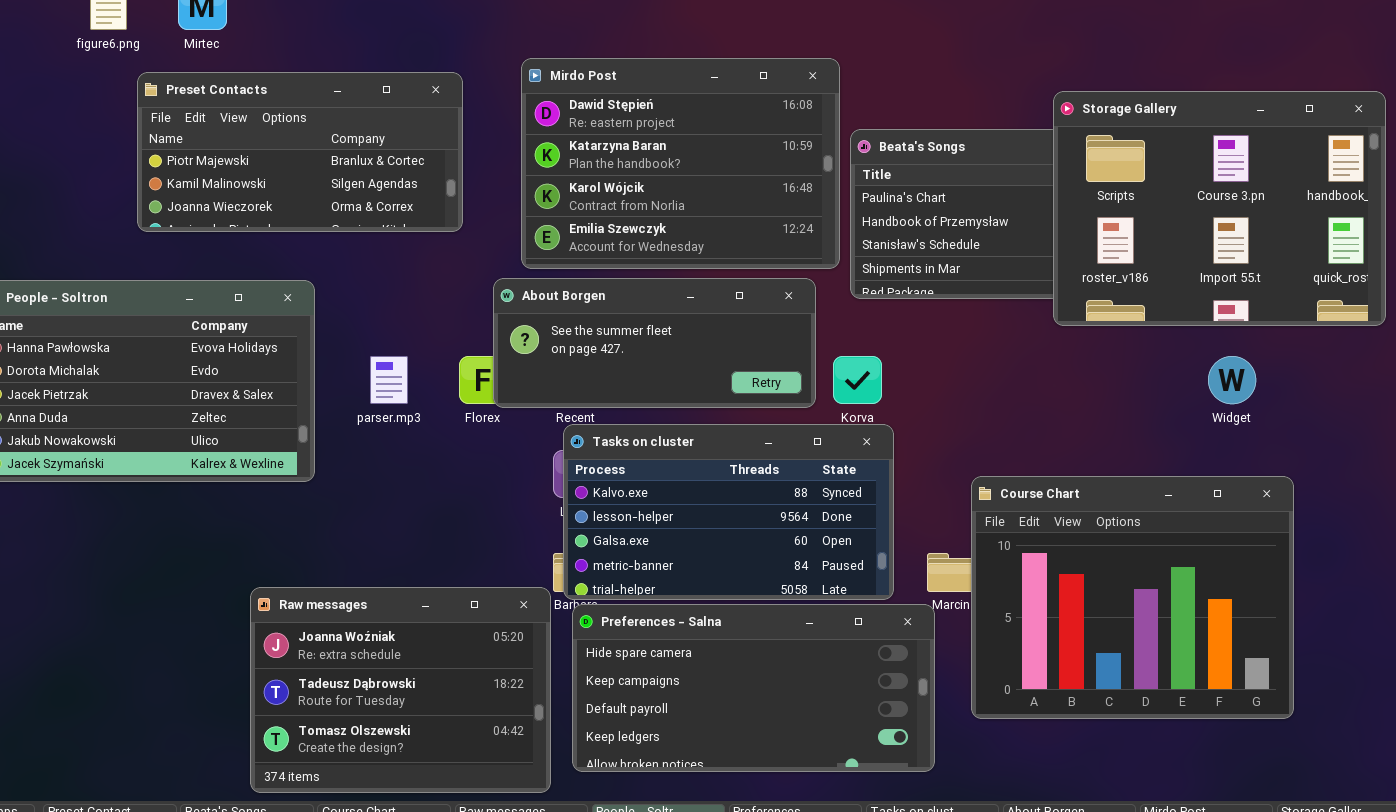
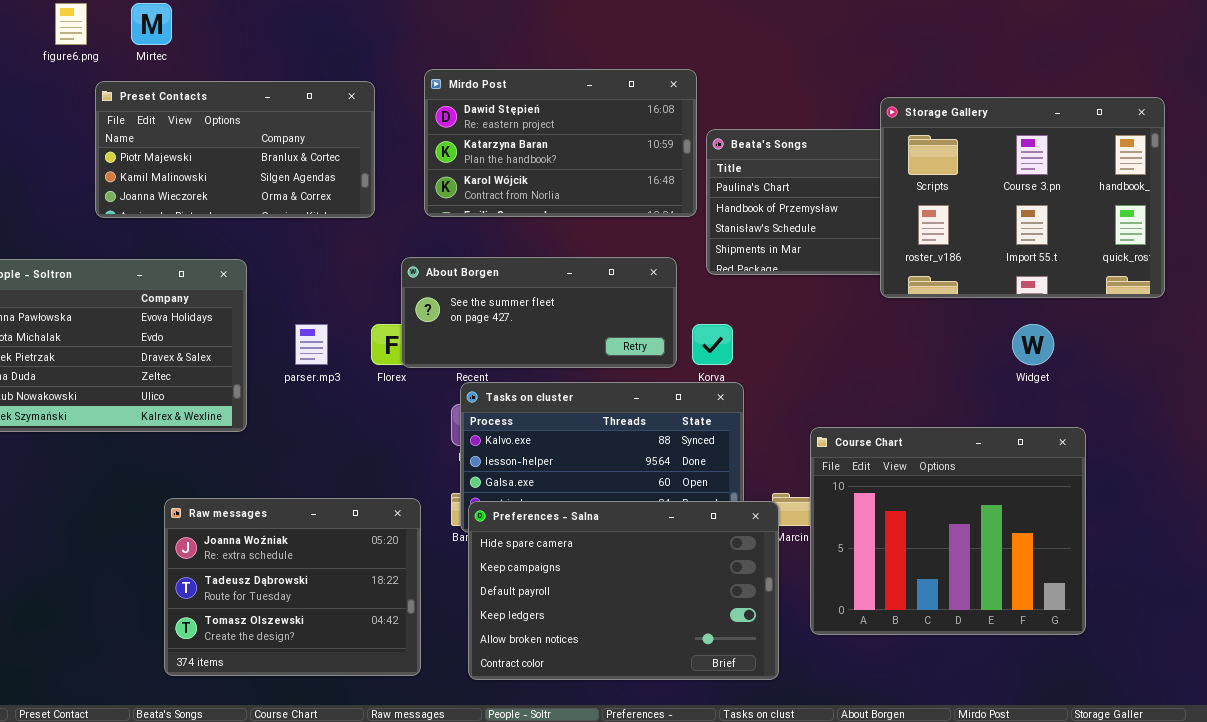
Mirdo Post: [521,58,840,269] -> [424,69,697,217], resized
Raw messages: [250,587,551,793] -> [164,498,421,676], moved
Preferences - Salna: [572,604,935,772] -> [468,501,779,680], resized

